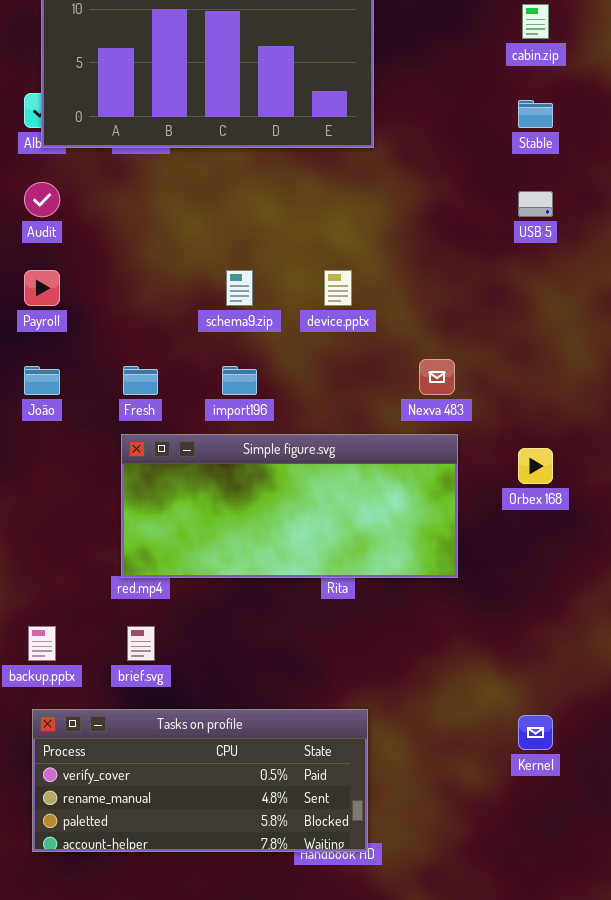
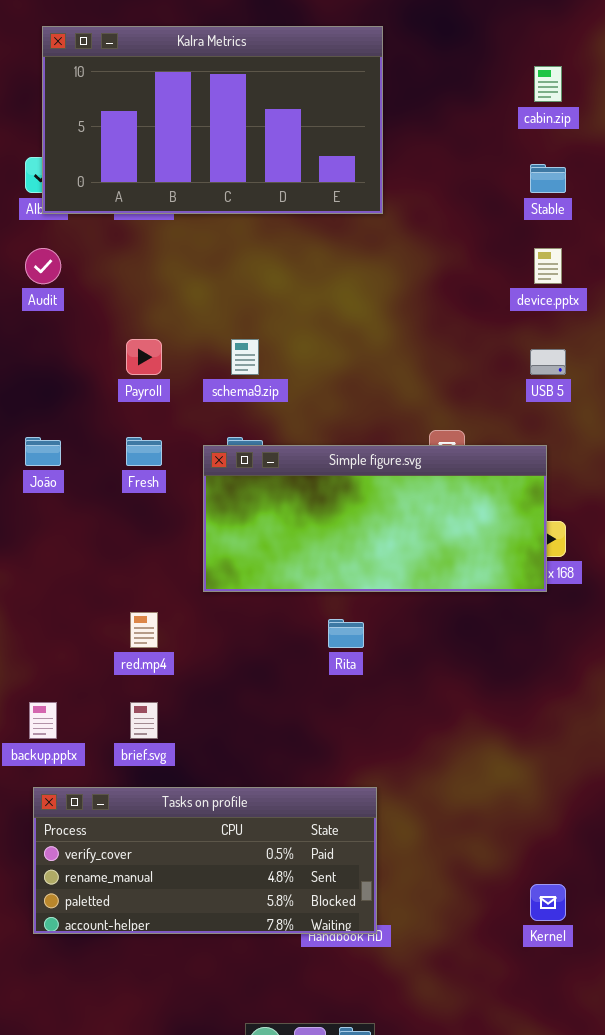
USB 5: [518,191,553,217] -> [530,349,566,375], moved
Payroll: [24,270,60,306] -> [126,339,162,375], moved
device.pptx: [324,270,352,306] -> [534,248,562,284], moved
Simple figure.svg: [121,434,458,578] -> [203,445,547,592], moved
Kernel: [518,715,553,750] -> [530,884,566,921], moved

